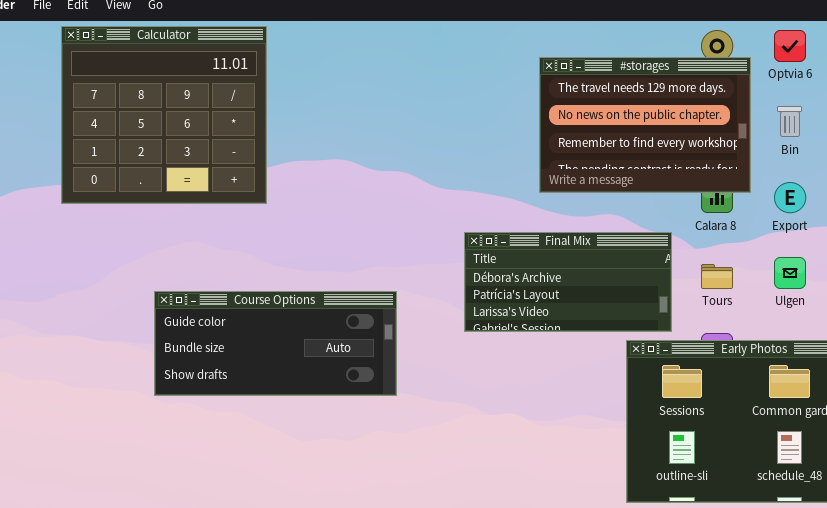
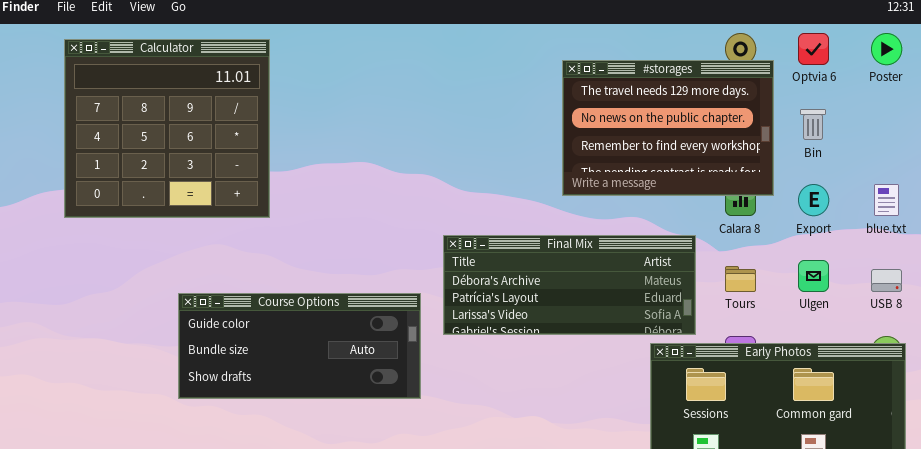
Calculator: [61,26,267,204] -> [64,39,270,218], moved
Final Mix: [464,232,672,332] -> [443,235,696,335], resized

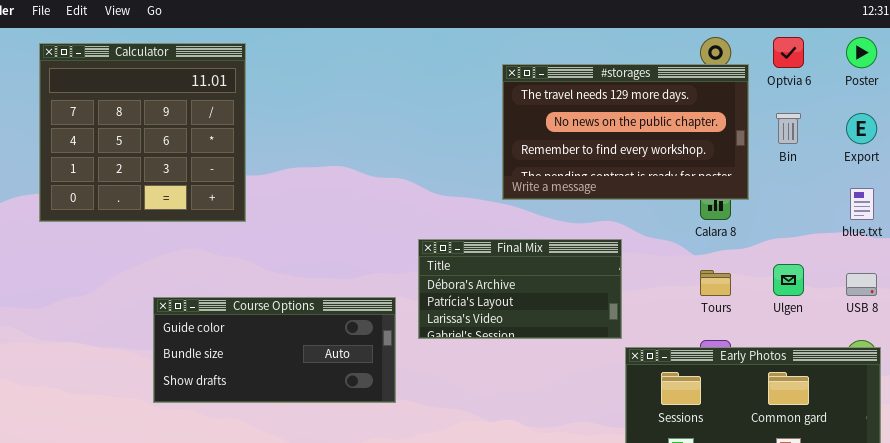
#storages: [562,60,774,196] -> [502,64,749,200], resized
Export: [798,184,829,216] -> [846,113,877,144], moved
Final Mix: [443,235,696,335] -> [418,239,622,339], resized

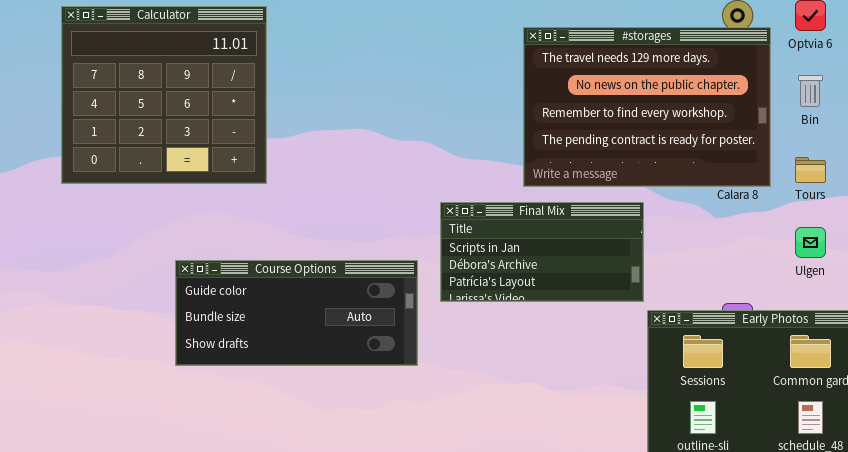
#storages: [502,64,749,200] -> [523,27,771,187], resized
Final Mix: [418,239,622,339] -> [440,202,644,302], scrolled up 1 row
Tours: [700,270,731,296] -> [795,157,826,183], moved

